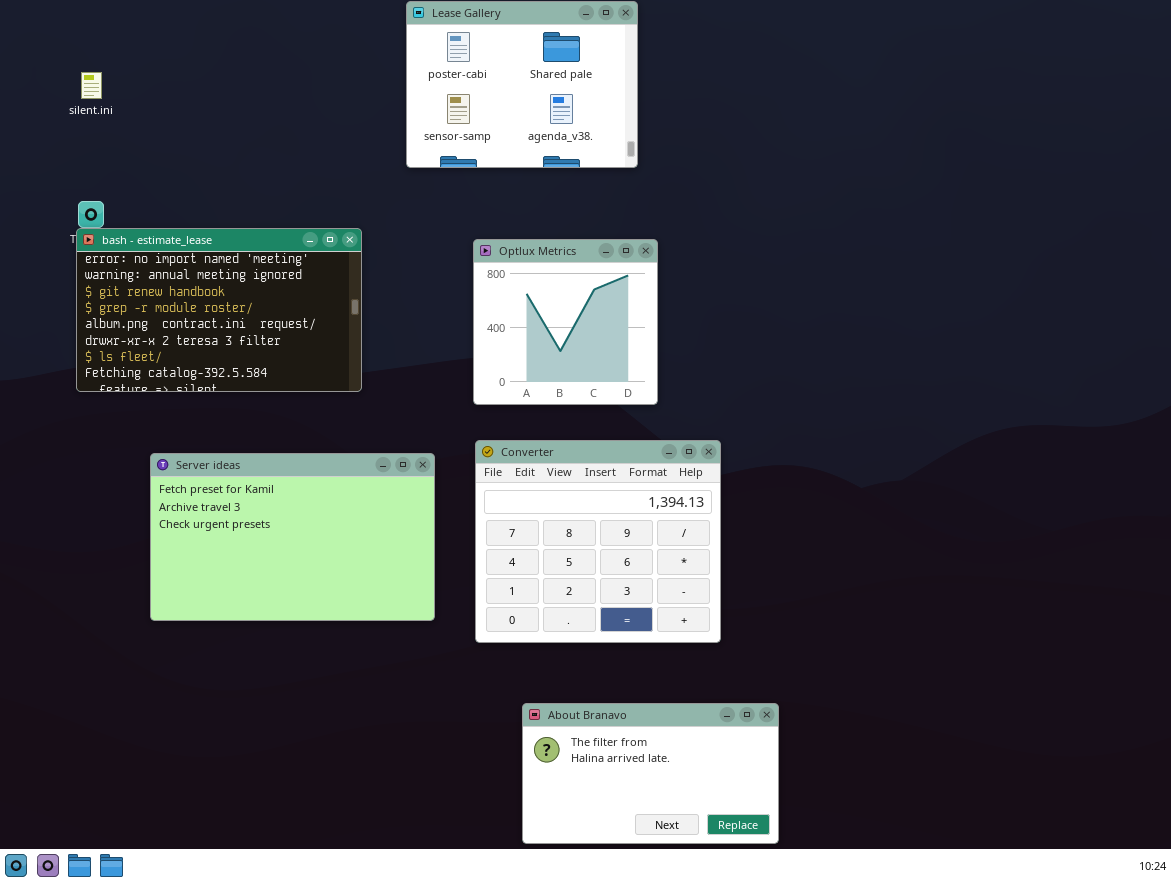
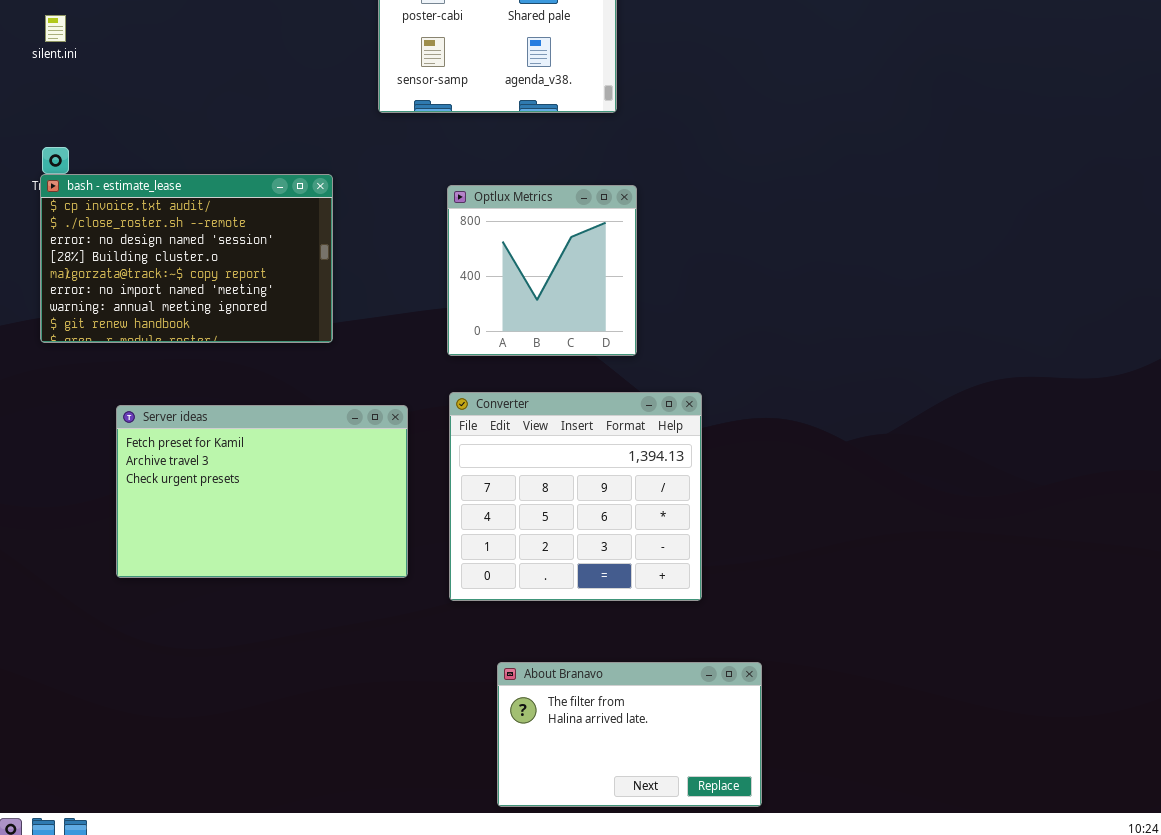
bash - estimate_lease: [76,228,362,392] -> [40,174,333,343], scrolled up 5 rows

